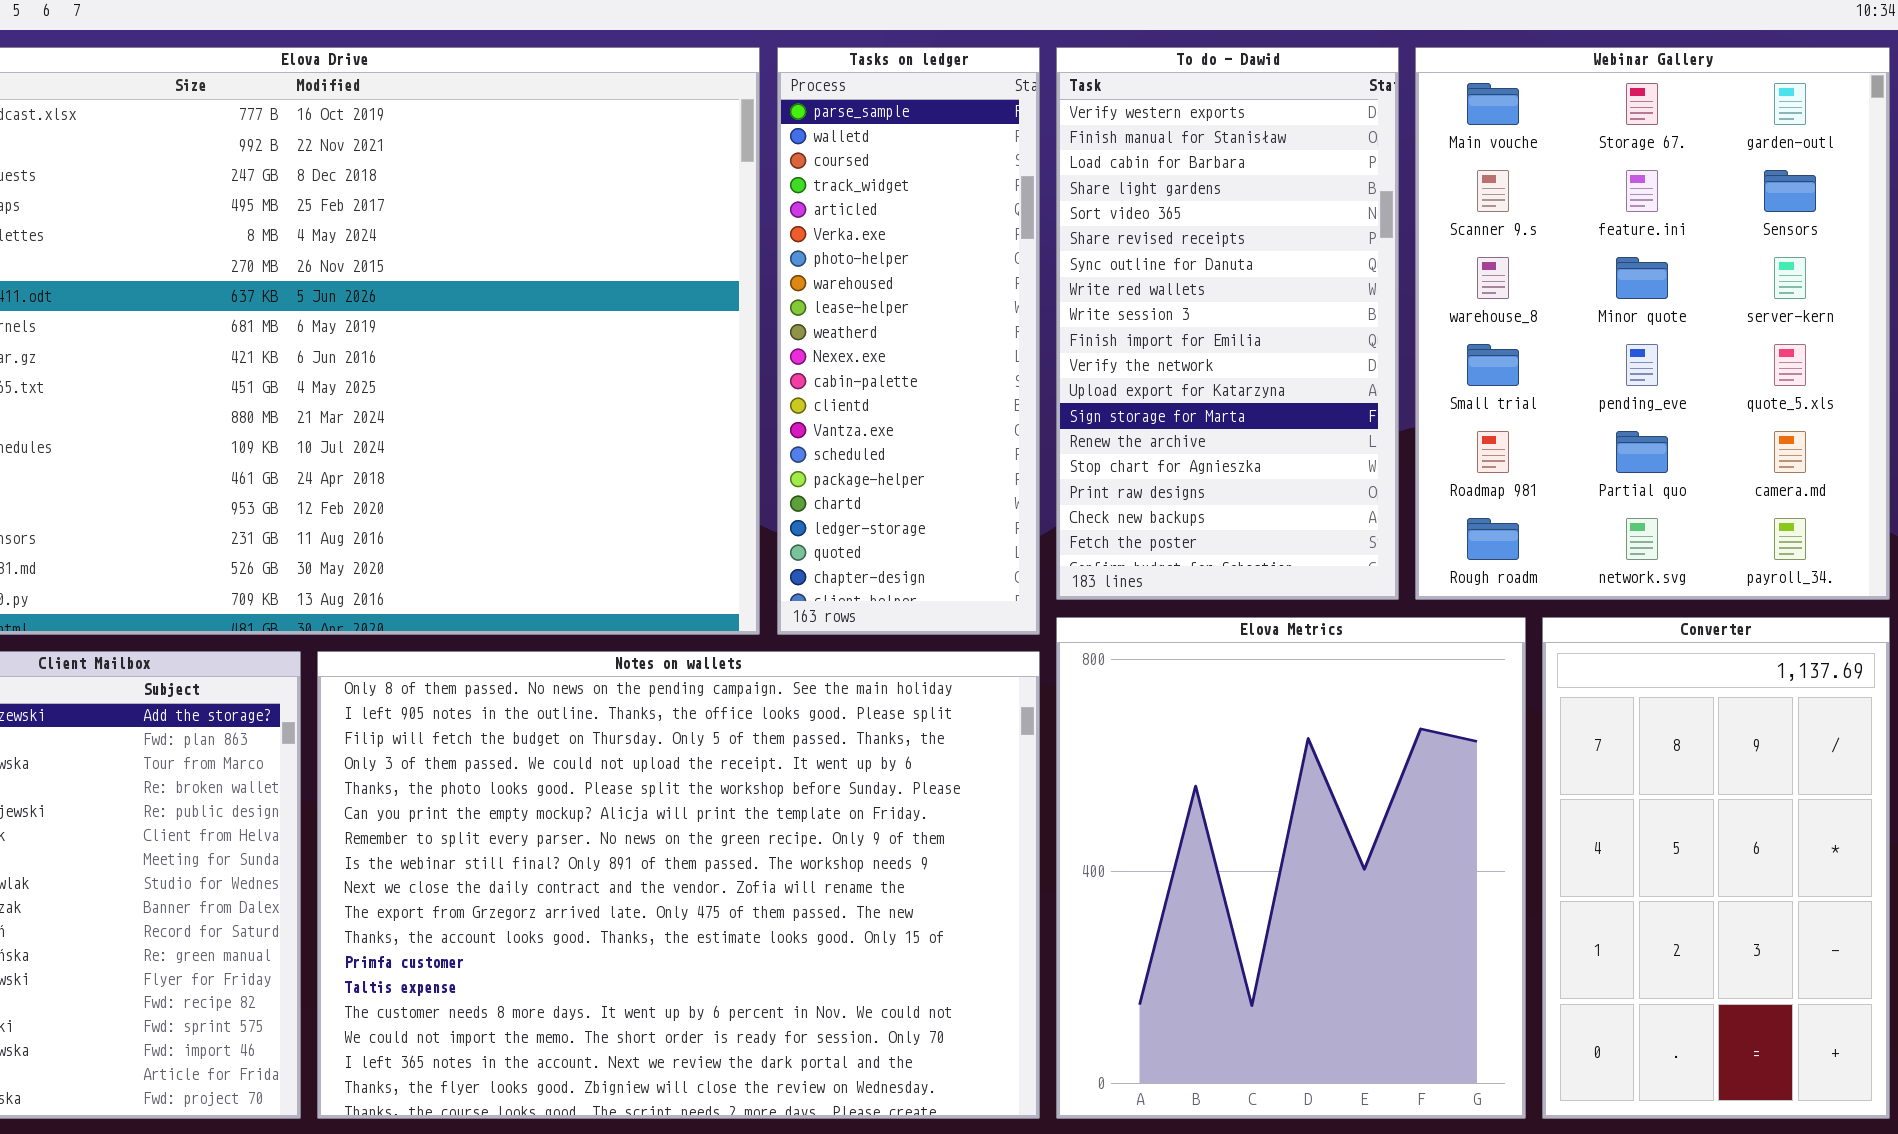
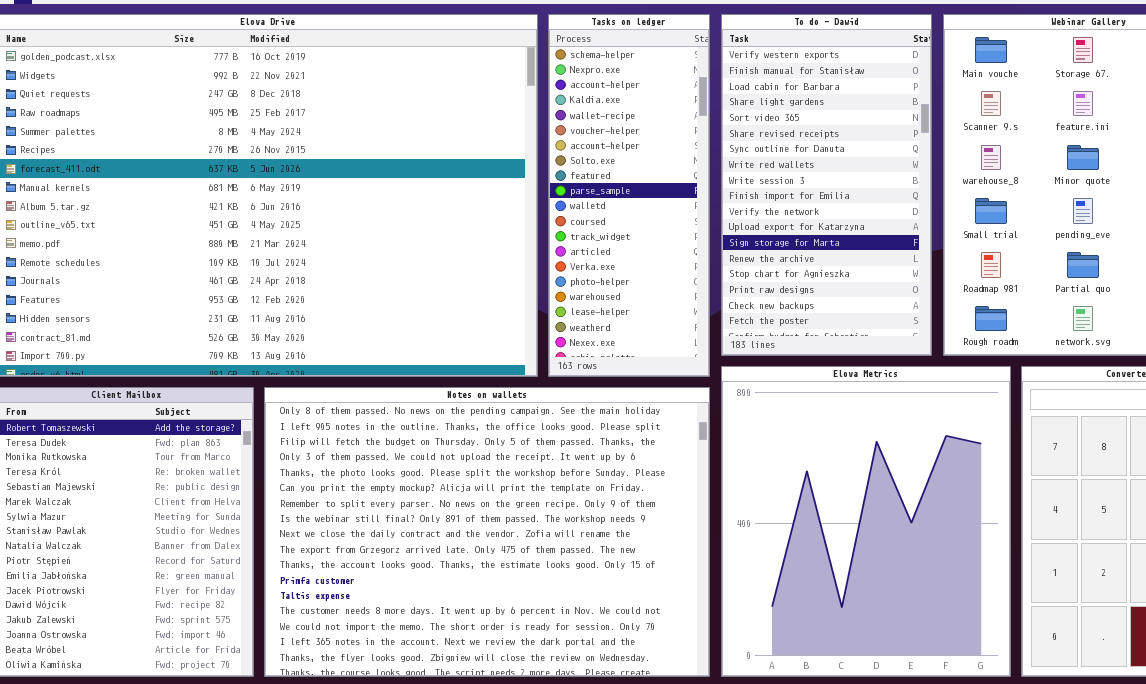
Tasks on ledger: [777,47,1040,635] -> [548,14,710,377], scrolled up 9 rows

